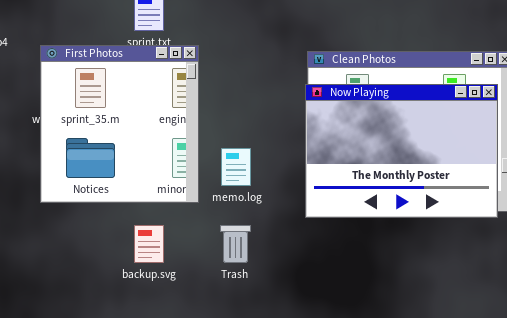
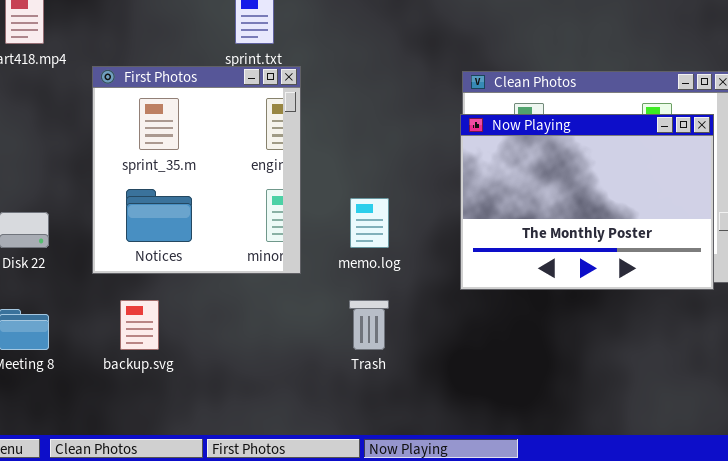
First Photos: [40,45,199,203] -> [92,66,301,274], moved
backup.svg: [134,225,164,263] -> [120,300,159,350], moved

